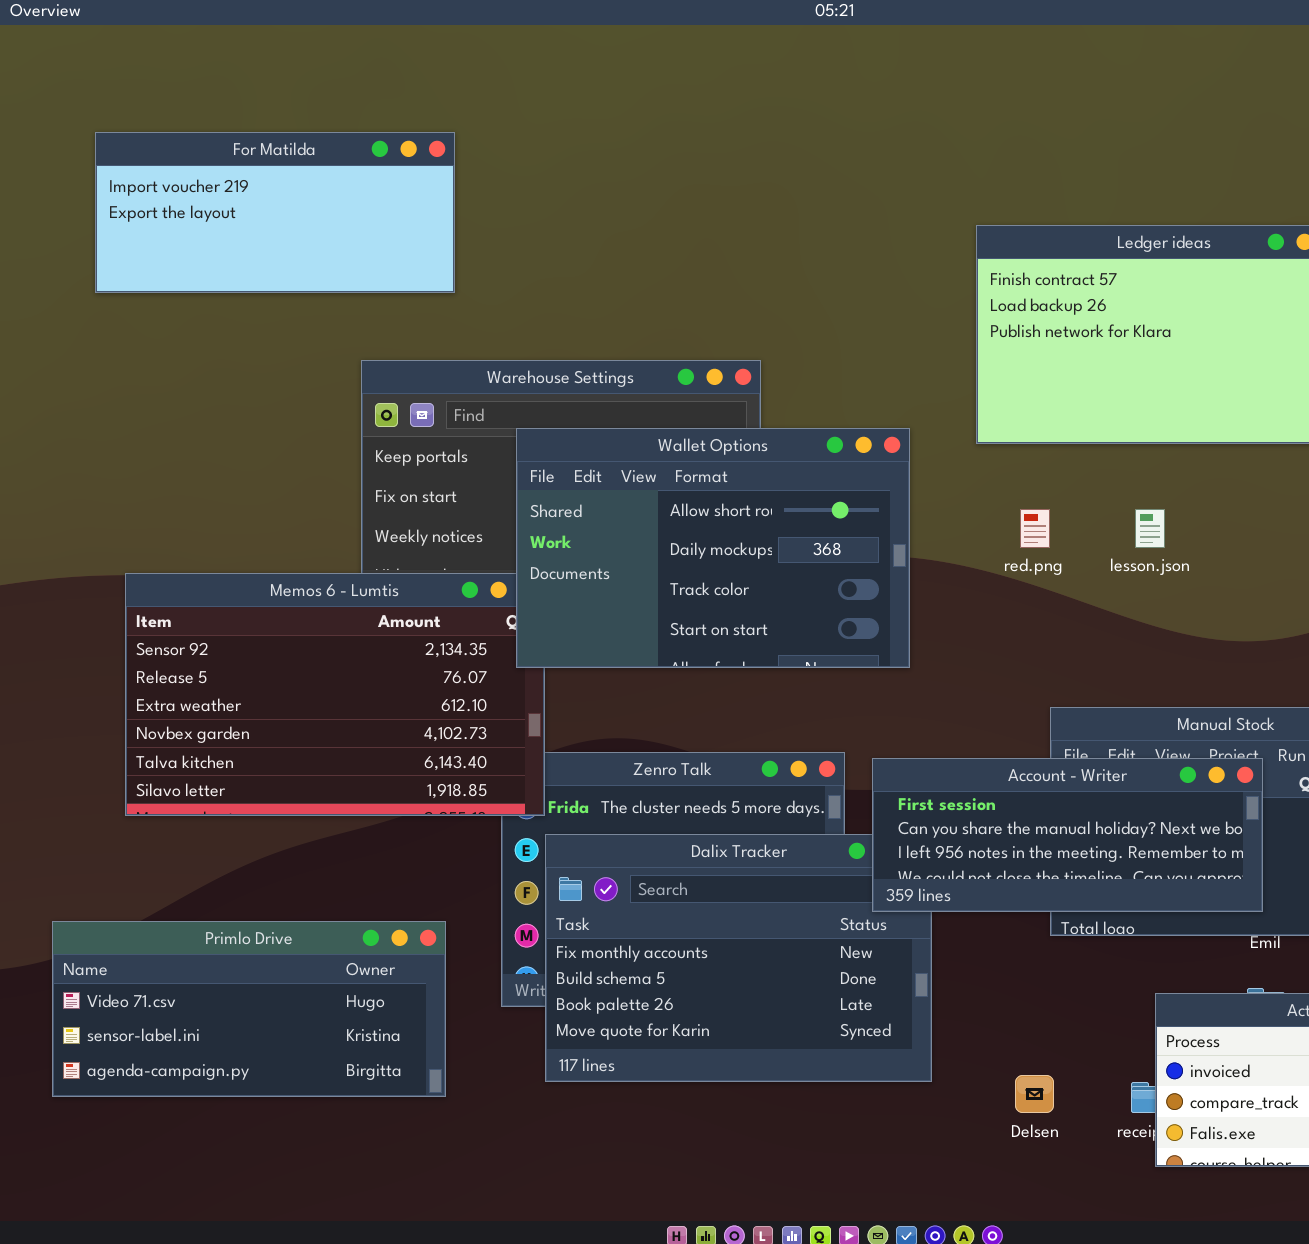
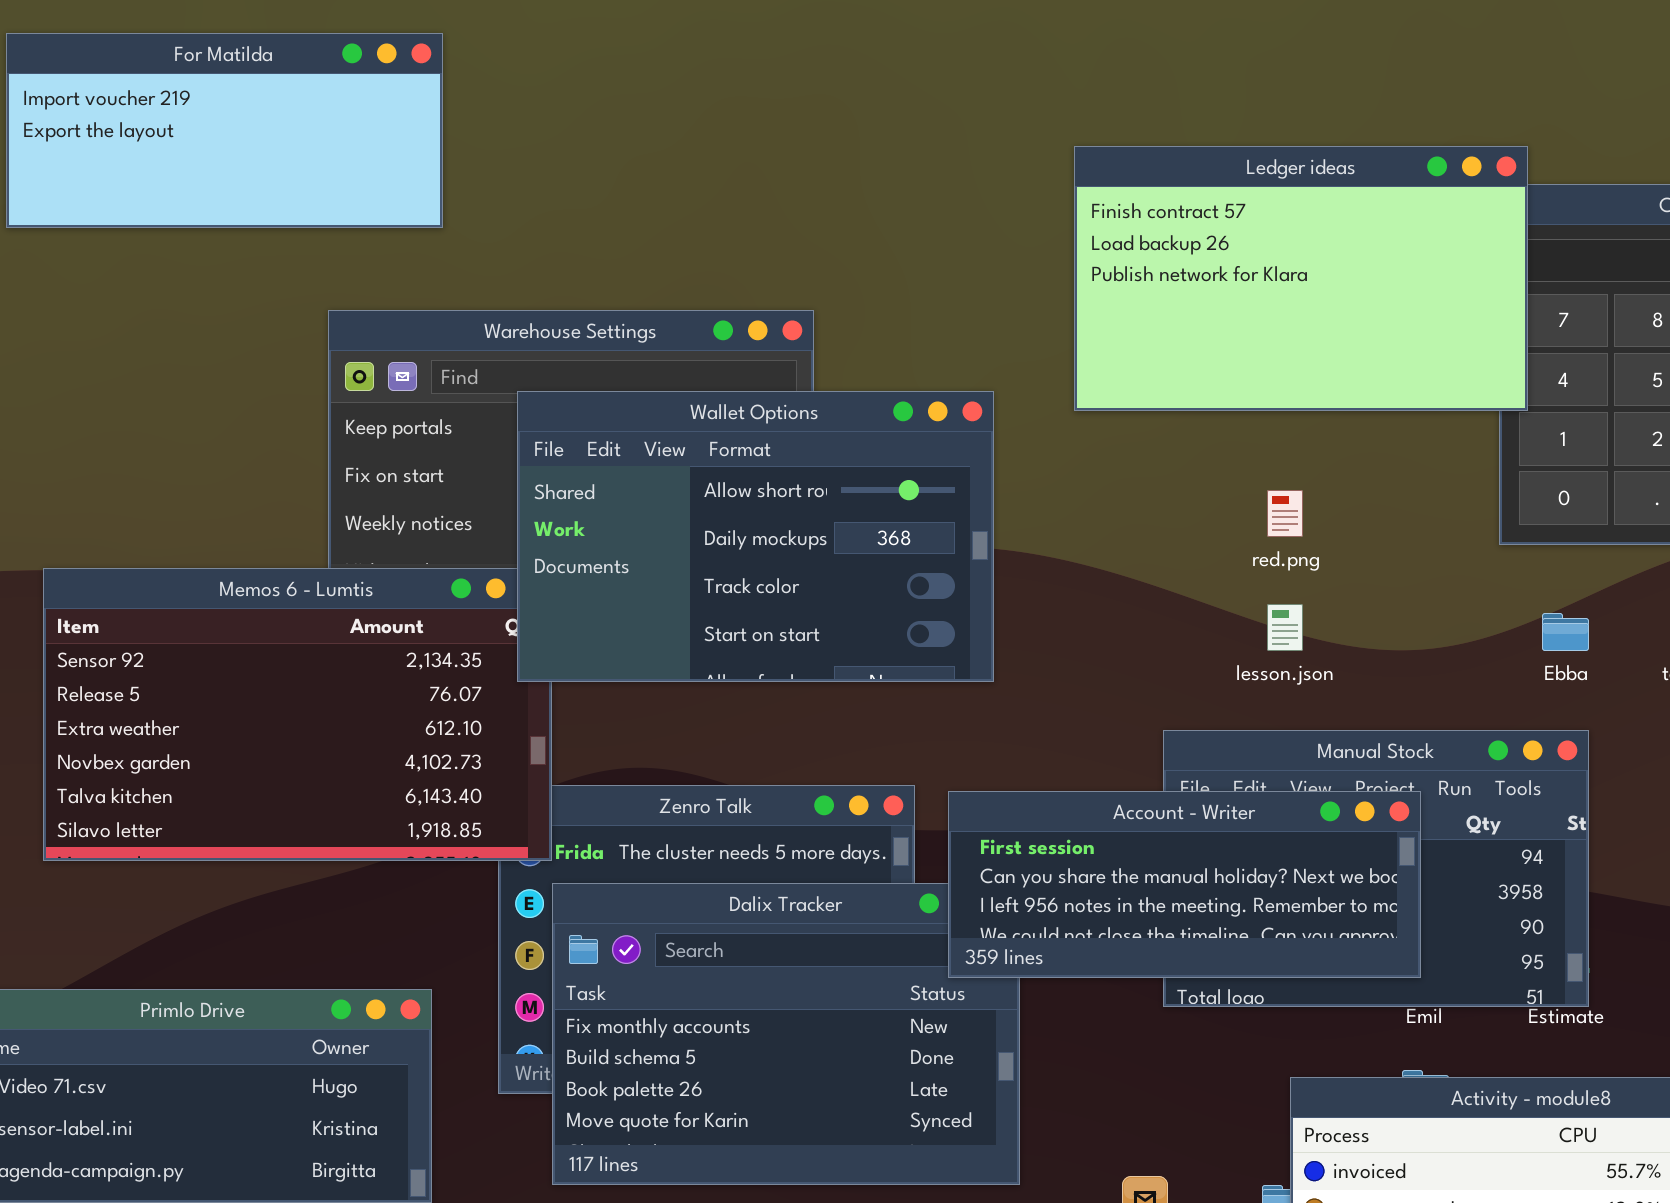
red.png: [1020,509,1050,548] -> [1267,490,1303,537], moved
lesson.json: [1135,509,1165,548] -> [1267,604,1303,651], moved

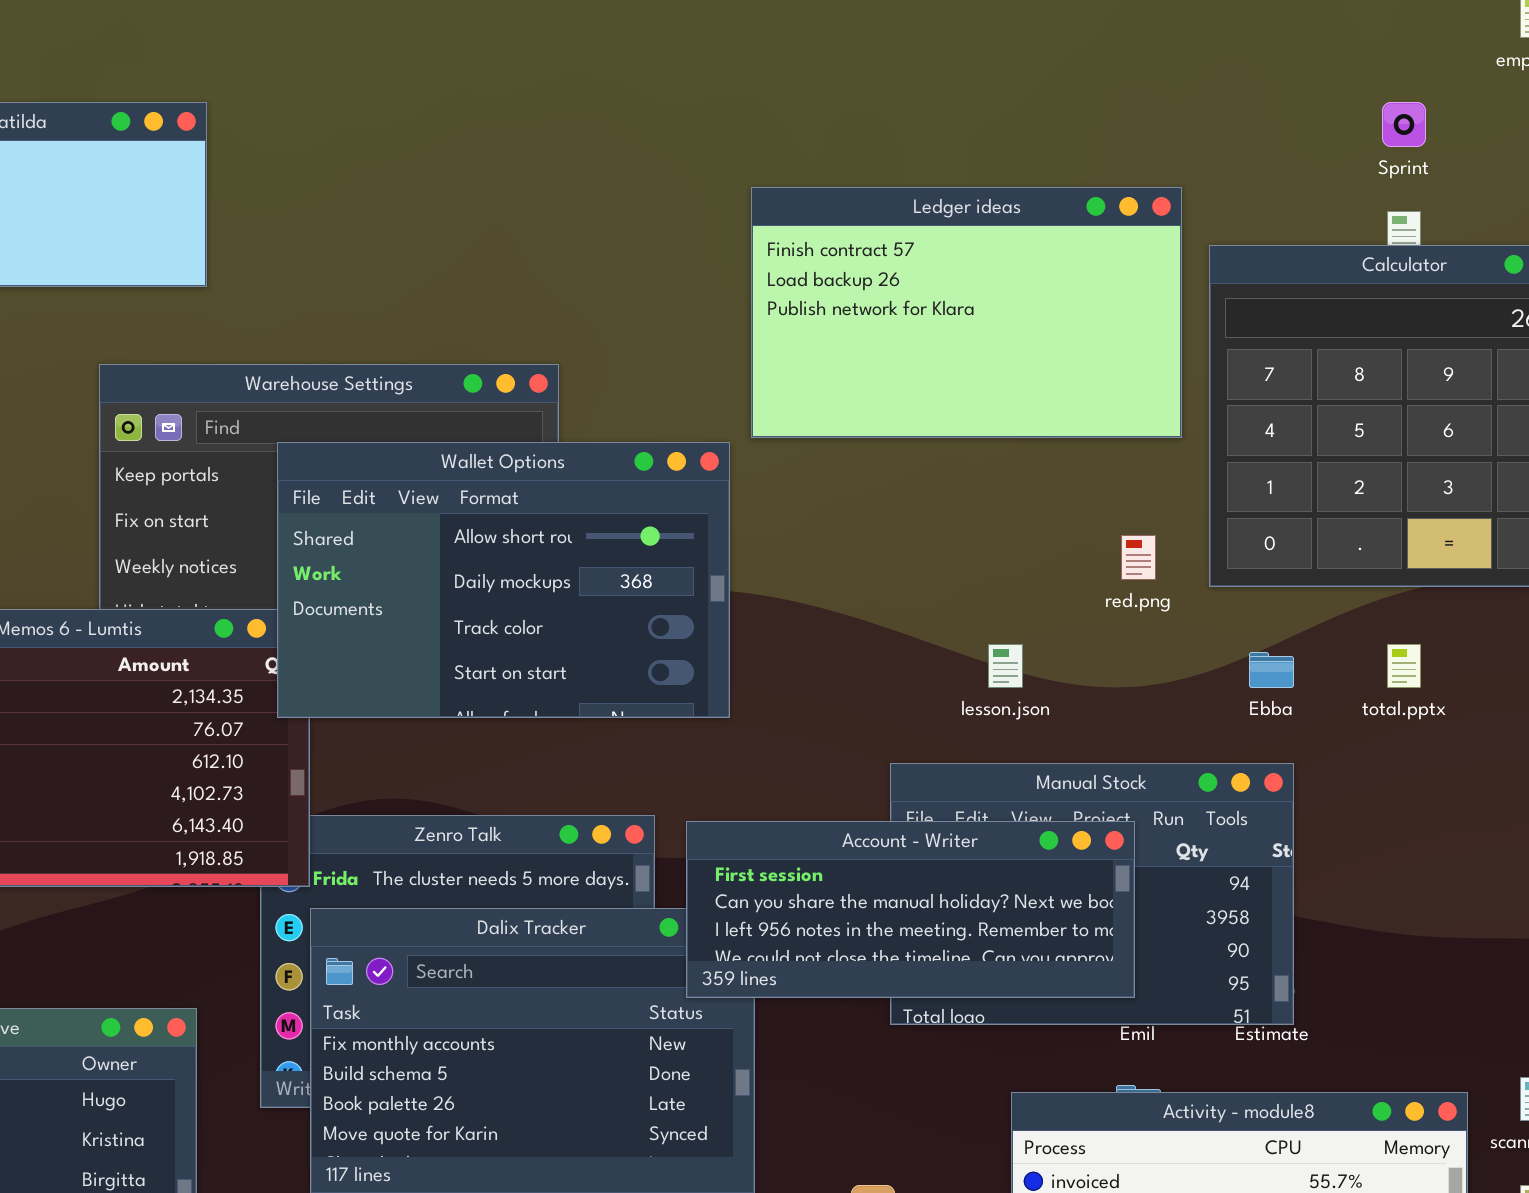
Ledger ideas: [1074,146,1528,411] -> [751,187,1182,438], moved
red.png: [1267,490,1303,537] -> [1121,535,1156,580], moved

